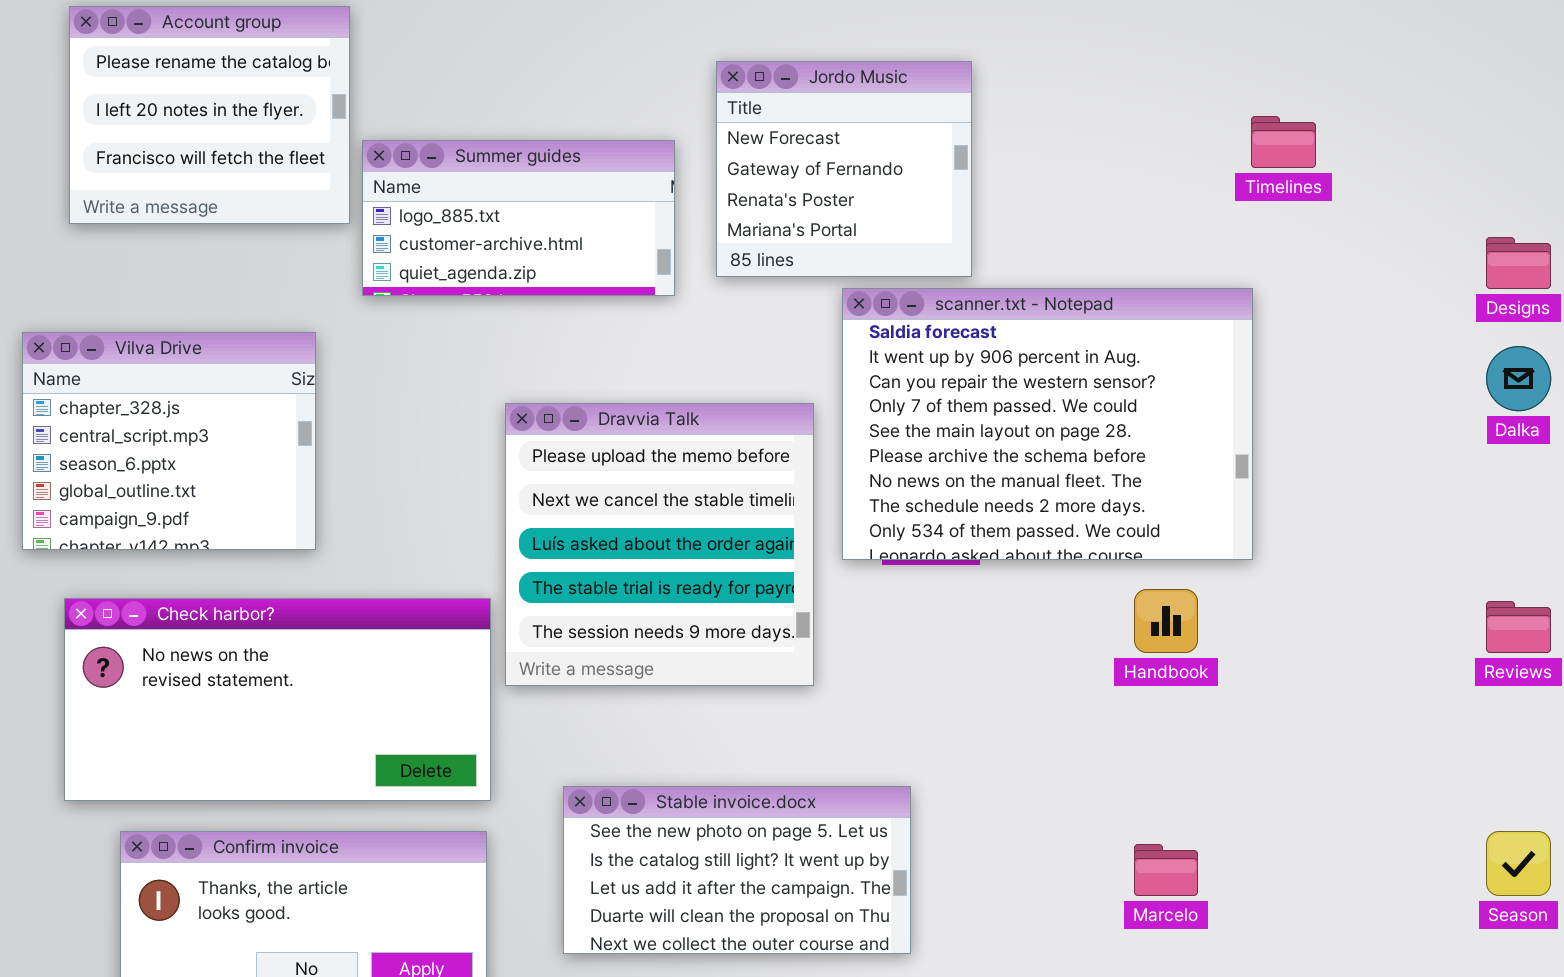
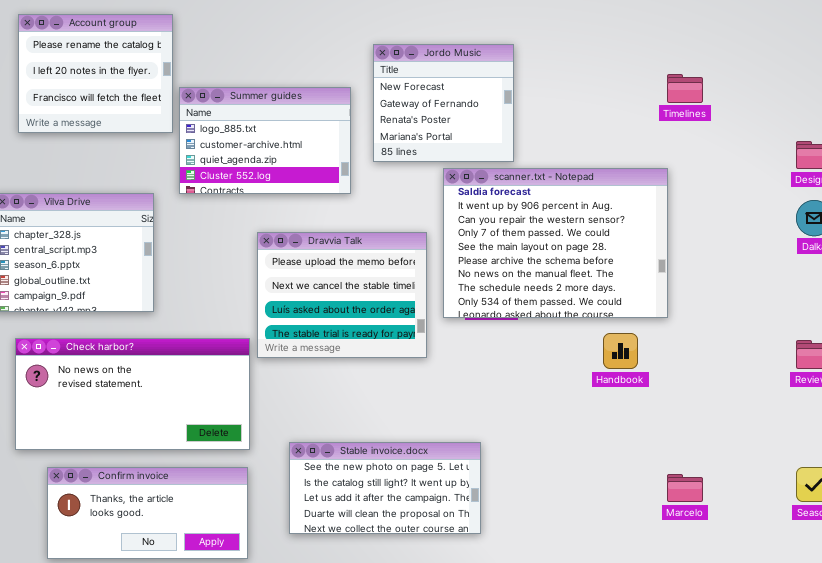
Summer guides: [362,140,675,296] -> [179,87,351,194], resized
Dravvia Talk: [505,403,814,686] -> [257,232,427,358], resized
Marcelo: [1134,844,1198,896] -> [667,474,703,502], moved

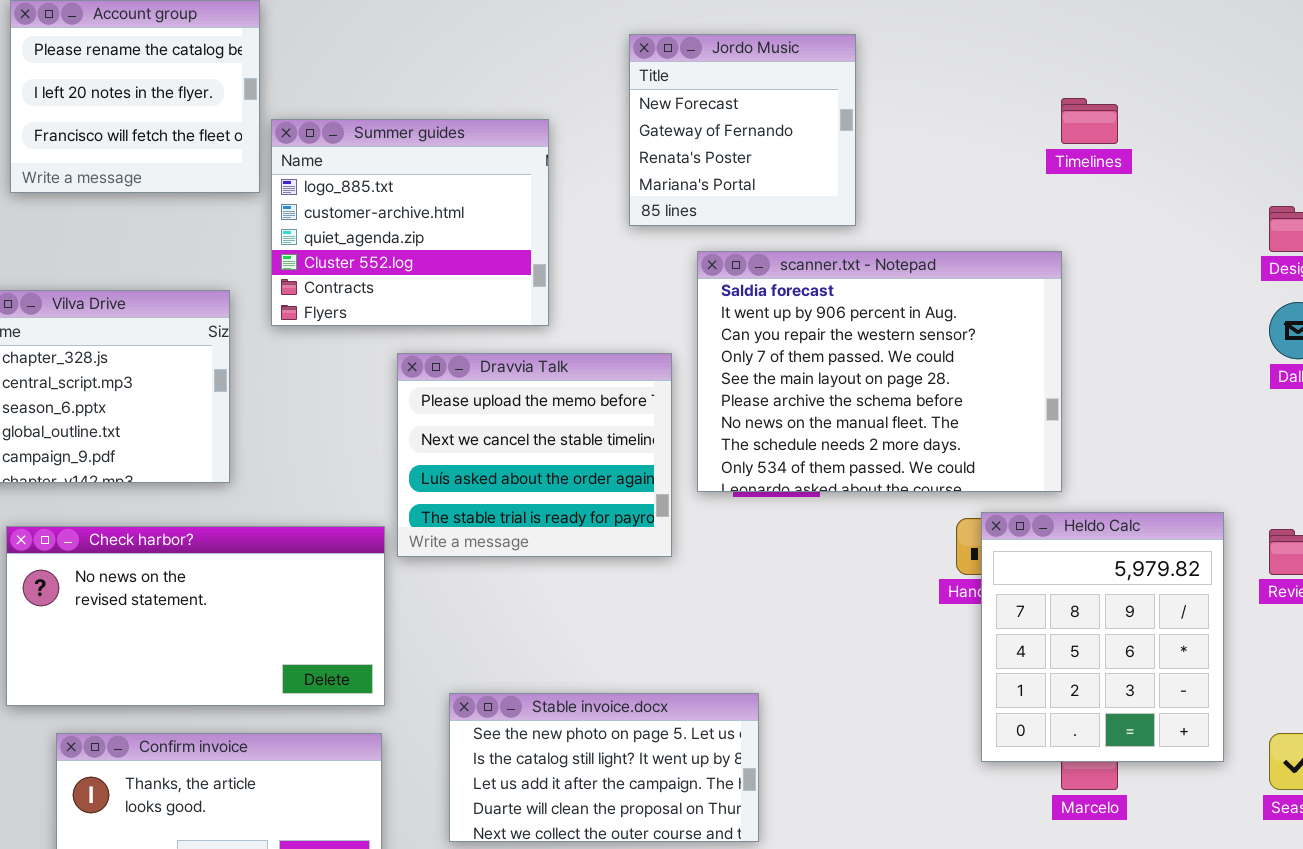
Jordo Music: [373,44,514,162] -> [629,34,856,226], moved
Summer guides: [179,87,351,194] -> [271,119,549,326], resized
Heldo Calc: none -> [981,512,1224,762], opened

